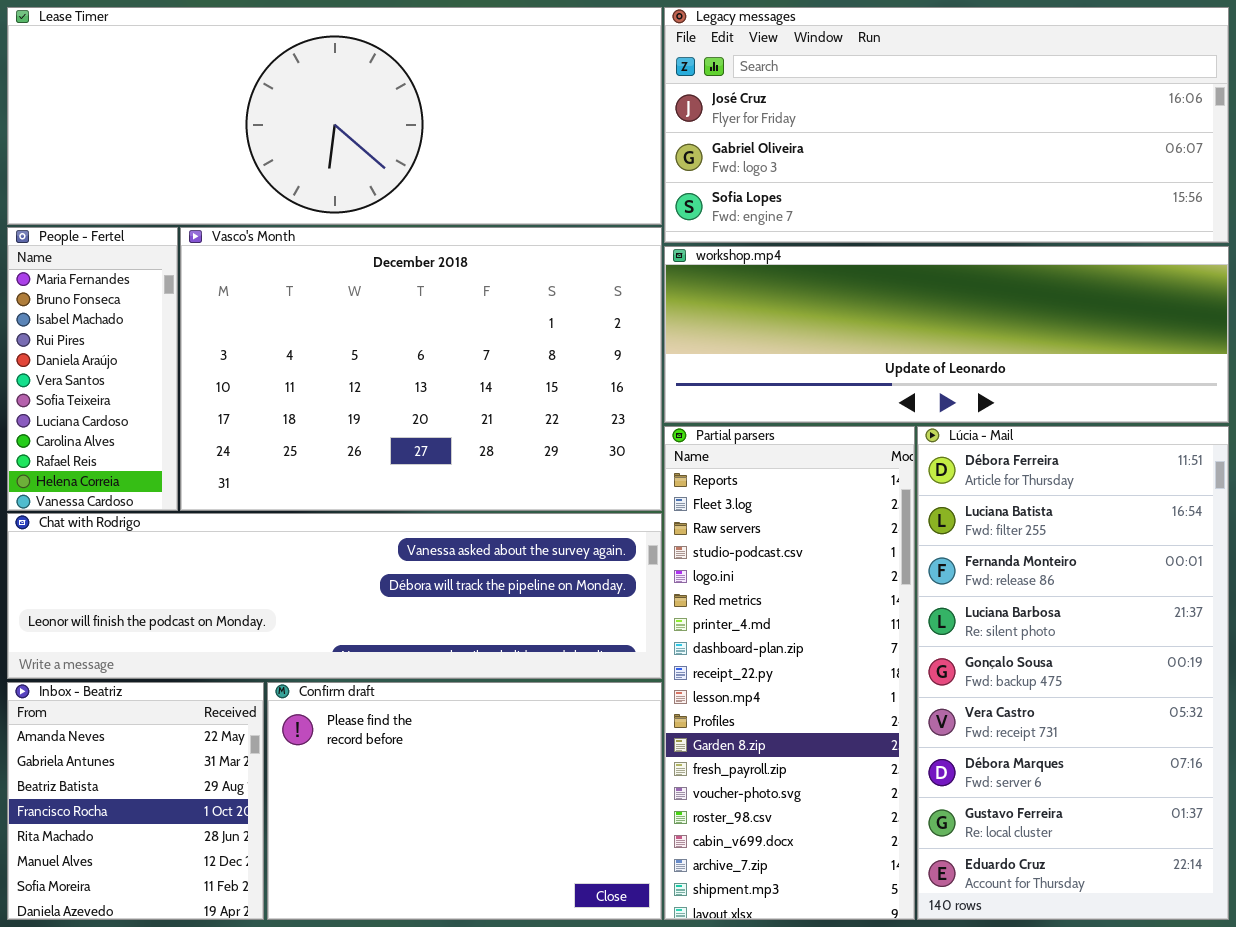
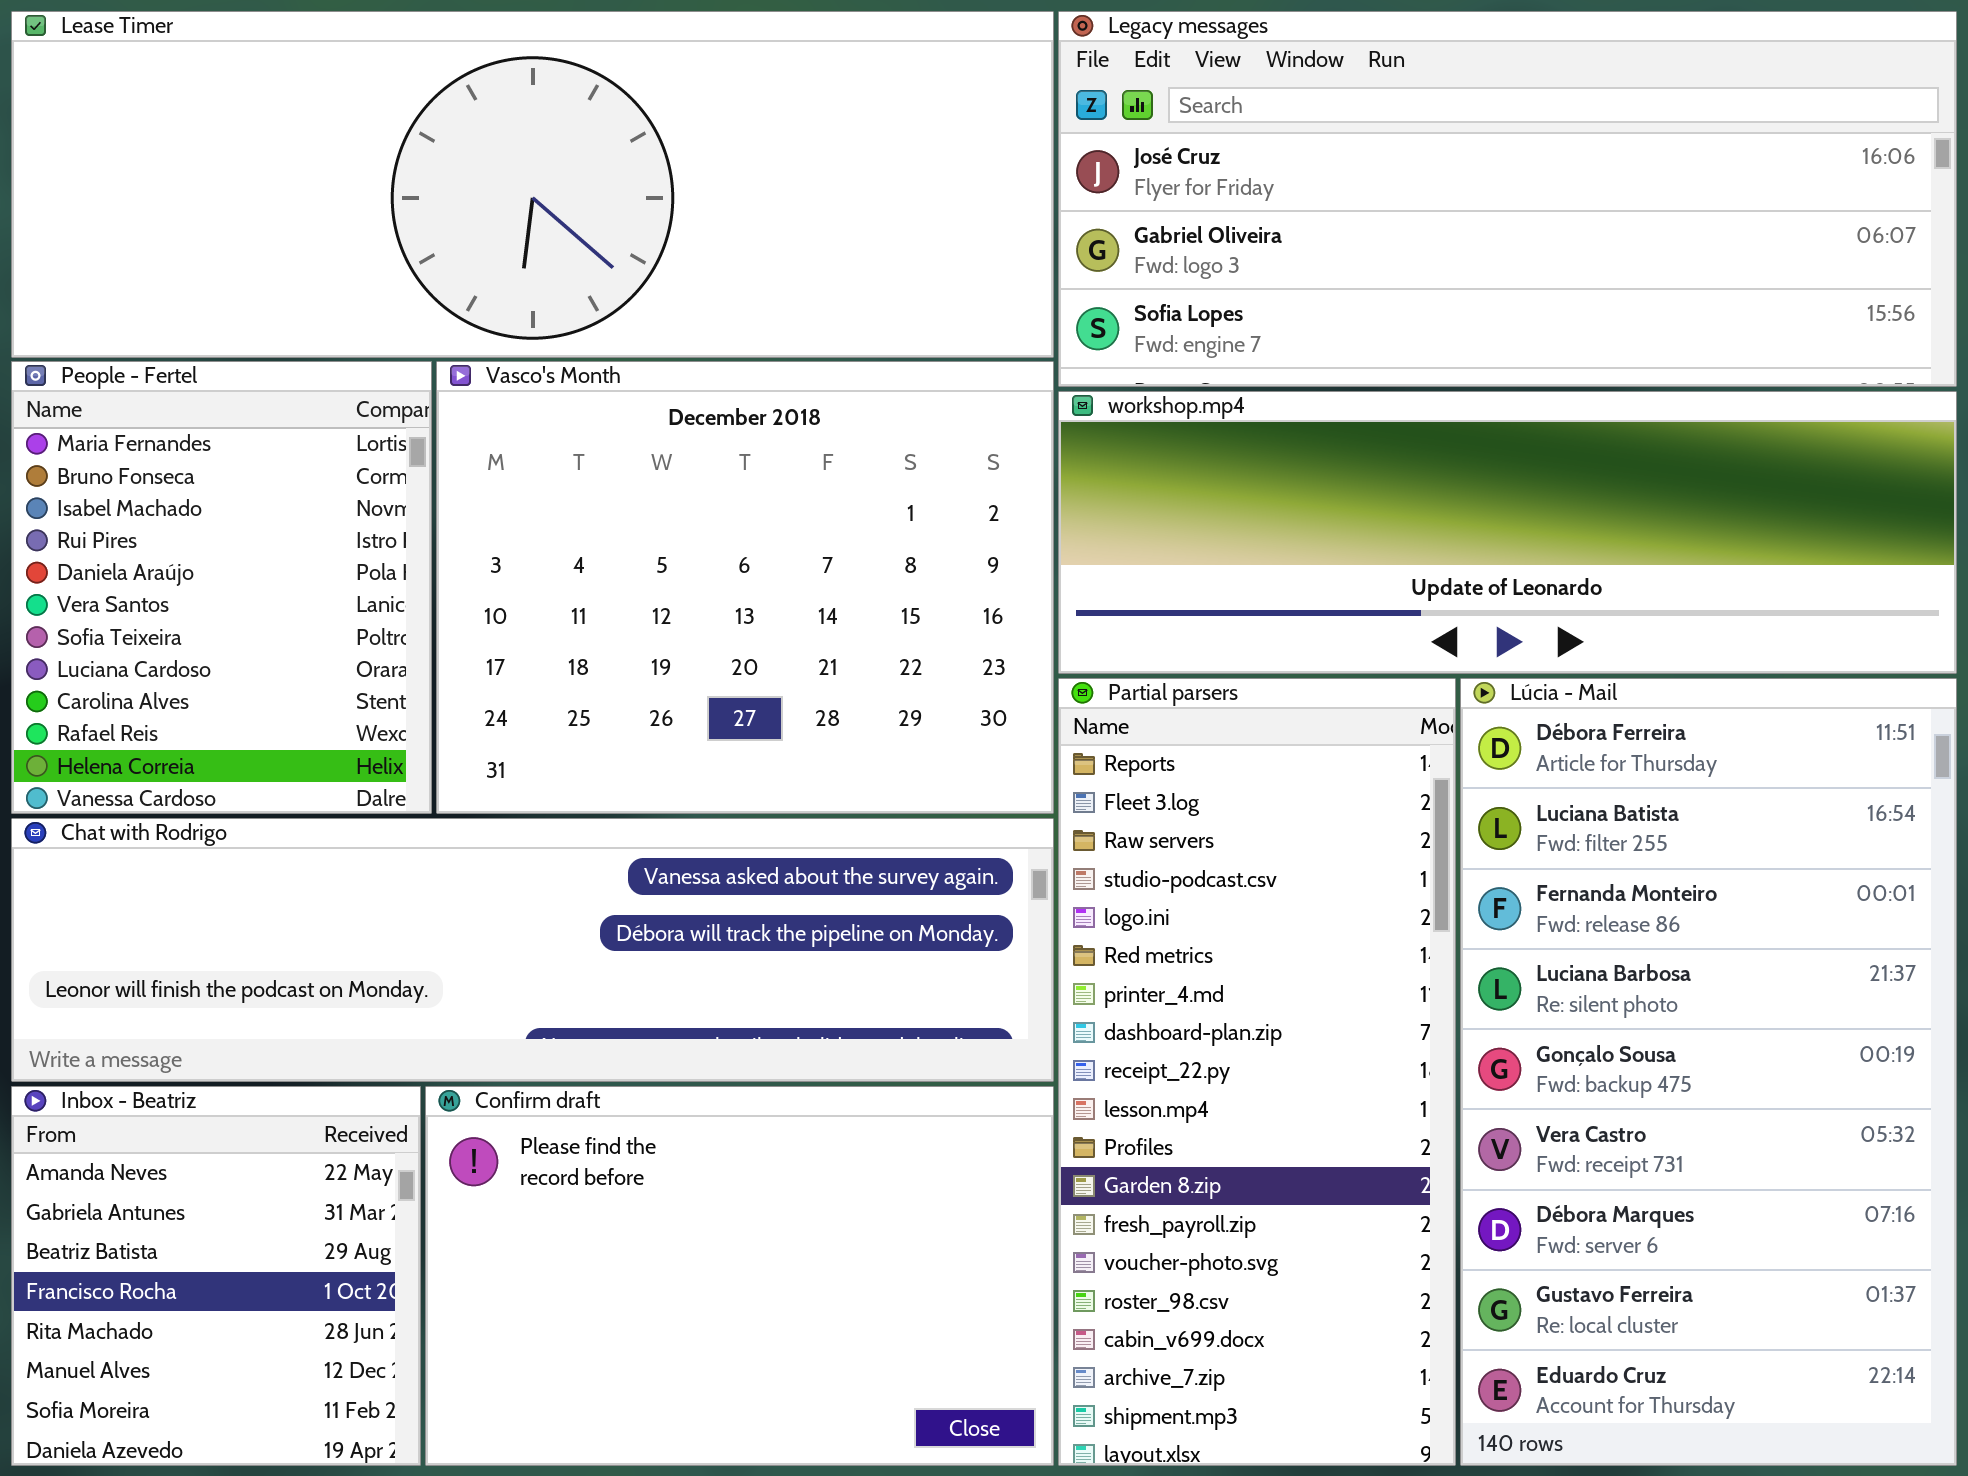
People - Fertel: [7,227,178,511] -> [11,361,432,814], resized
Vasco's Month: [180,227,662,511] -> [436,361,1054,814], resized

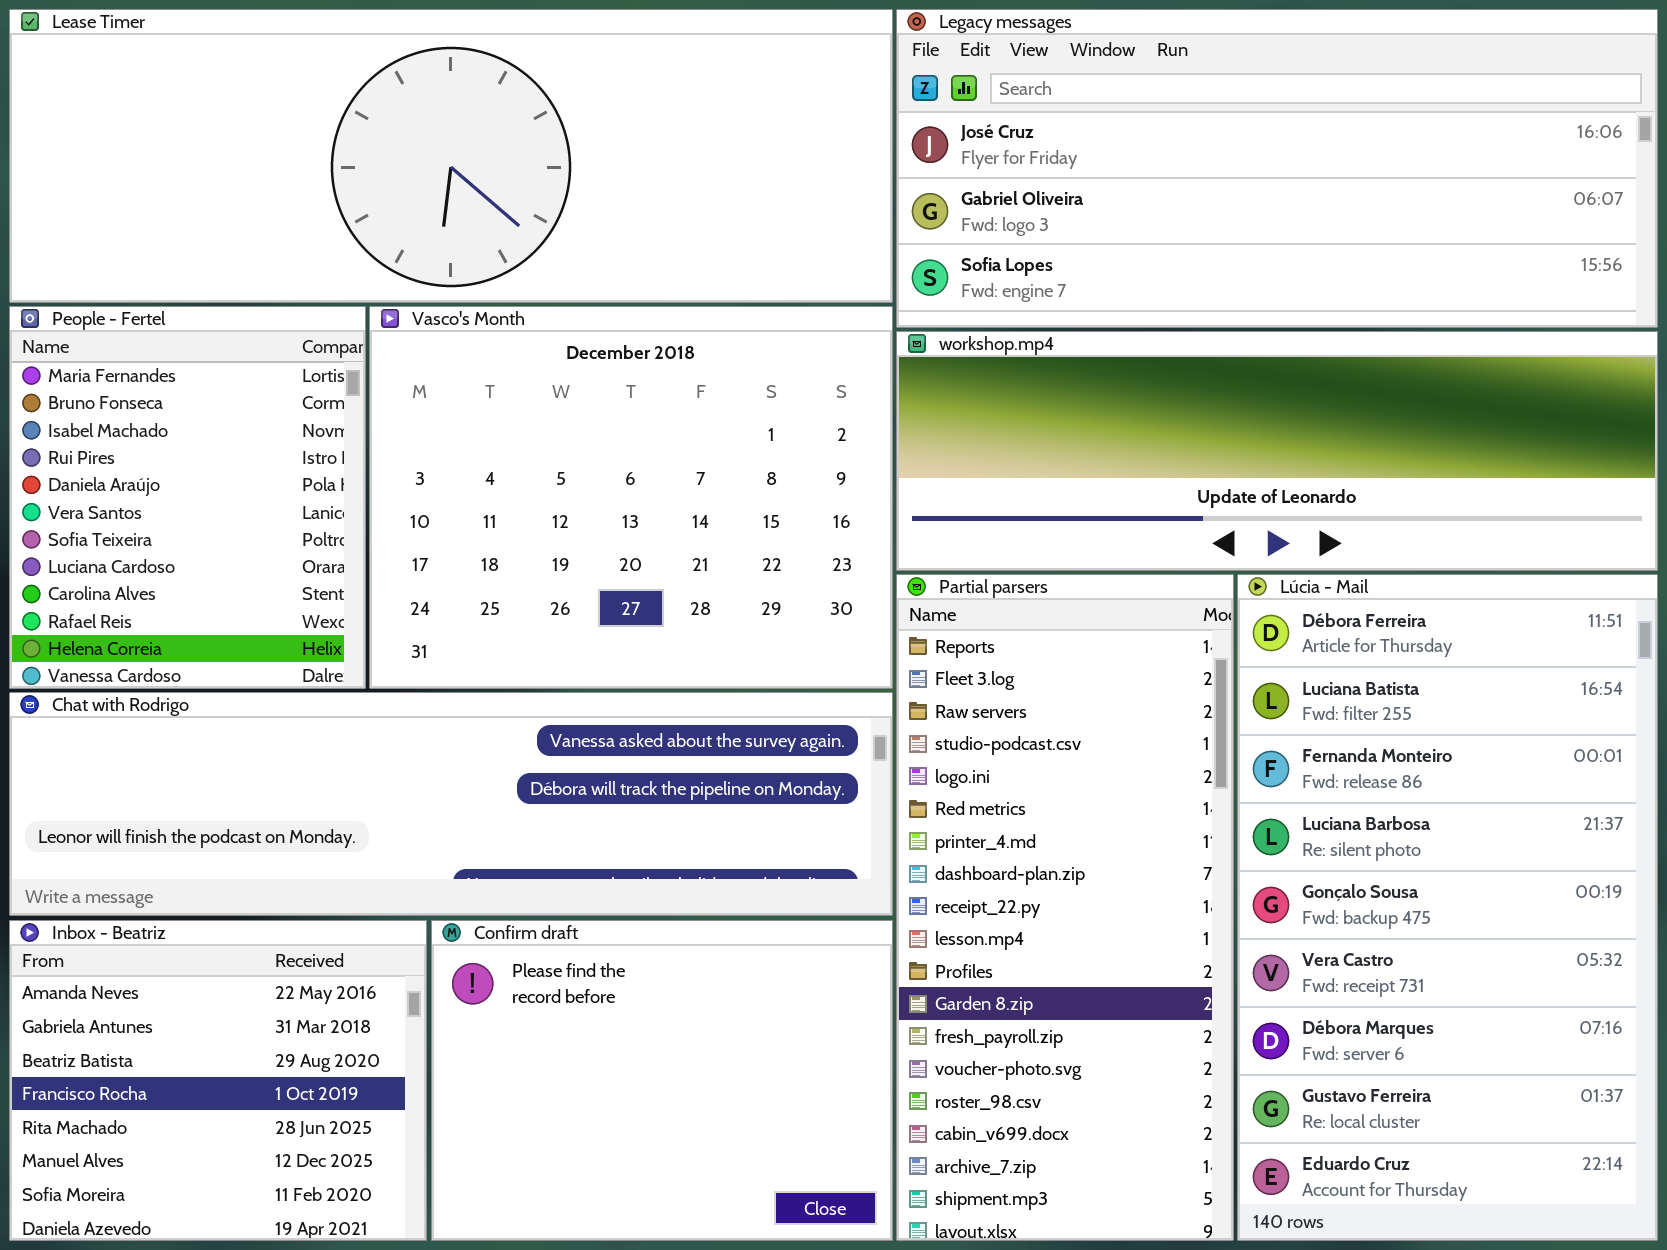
Inbox - Beatriz: [11,1086,421,1466] -> [9,920,427,1241], resized
Confirm draft: [425,1086,1054,1466] -> [431,920,893,1241], resized

